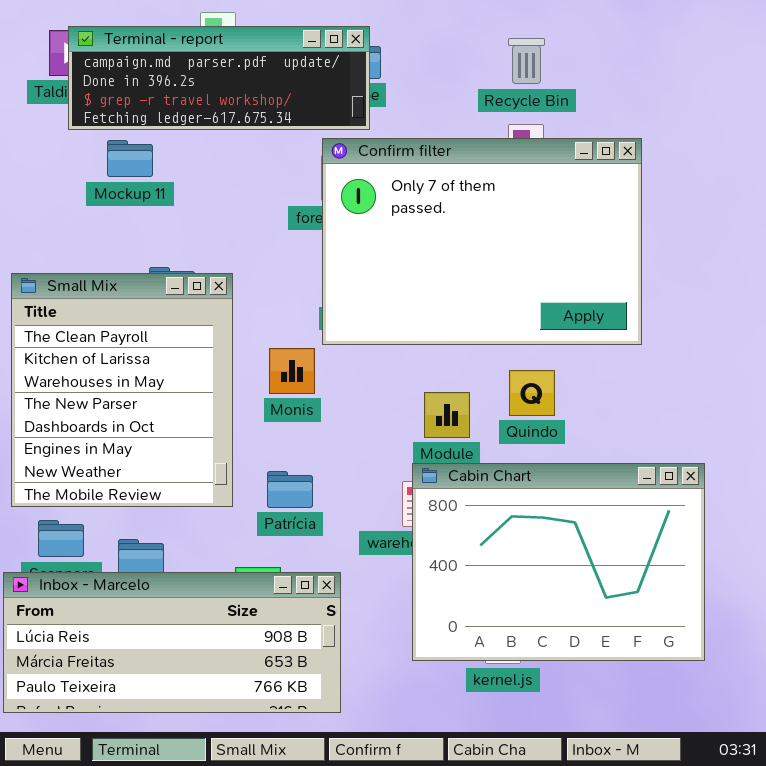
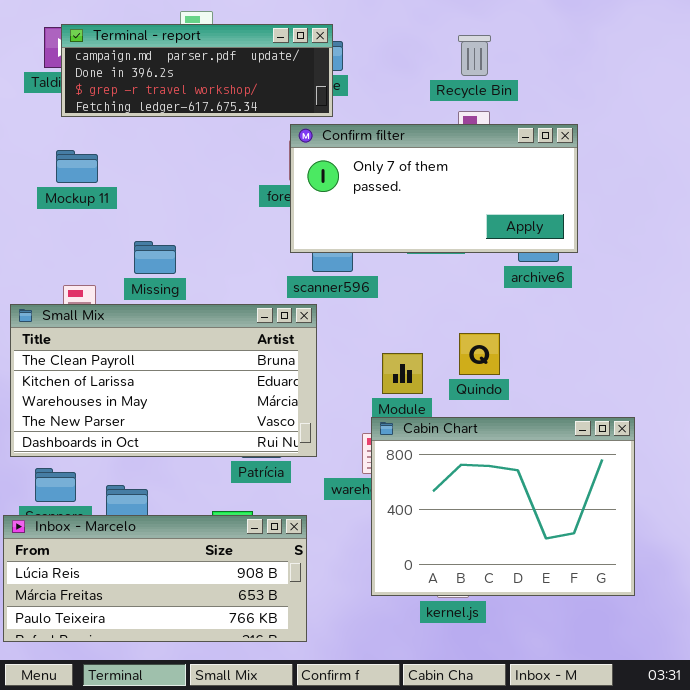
Confirm filter: [322,138,642,345] -> [290,124,578,253], resized
Mockup 11: [107,140,153,177] -> [56,150,98,183], moved
Small Mix: [11,273,233,507] -> [10,304,317,457], resized

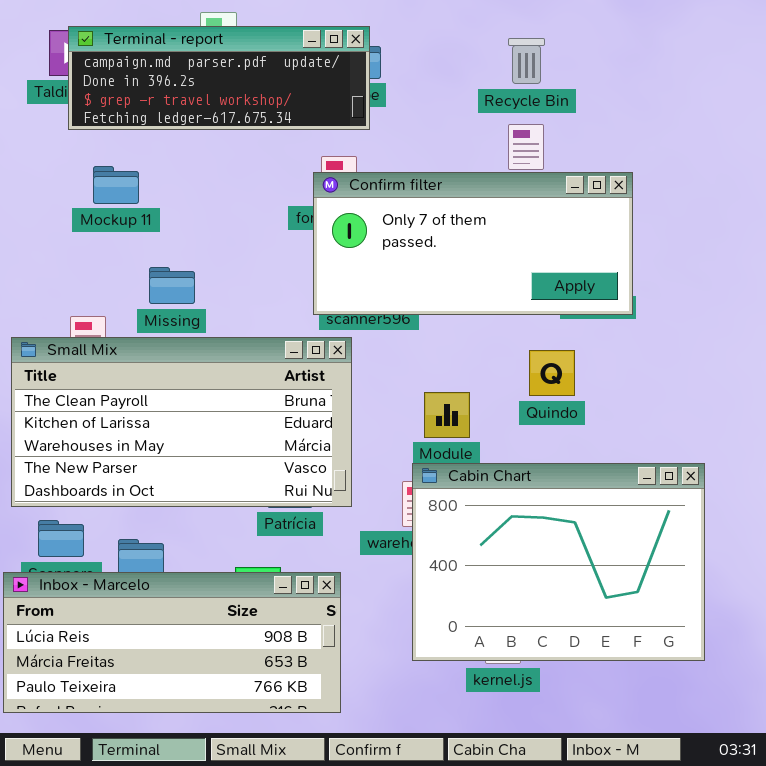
Confirm filter: [290,124,578,253] -> [313,172,633,315], moved
Mockup 11: [56,150,98,183] -> [93,166,139,204], moved
Quindo: [459,333,500,375] -> [529,350,575,396], moved

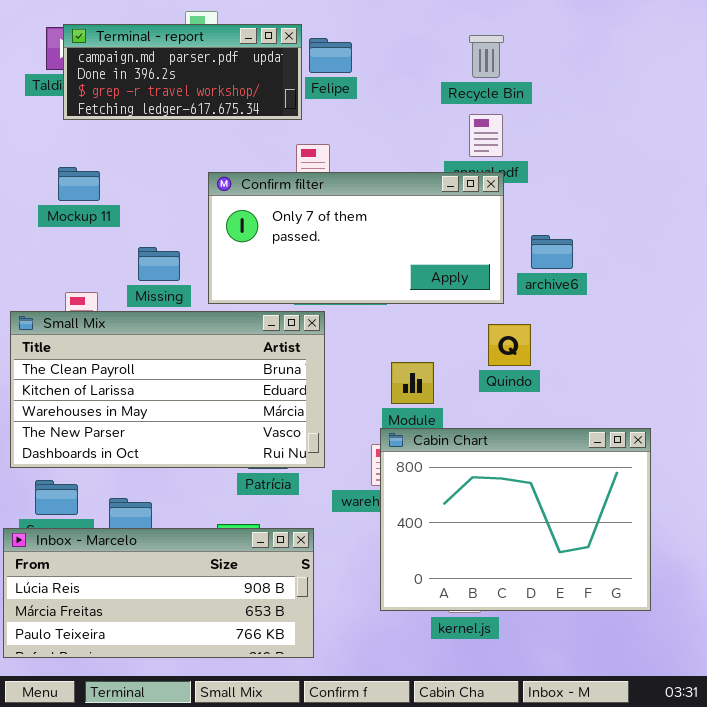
Terminal - report: [68,26,370,130] -> [63,24,302,120], resized
Mockup 11: [93,166,139,204] -> [58,167,100,201], moved
Confirm filter: [313,172,633,315] -> [208,172,504,304], moved

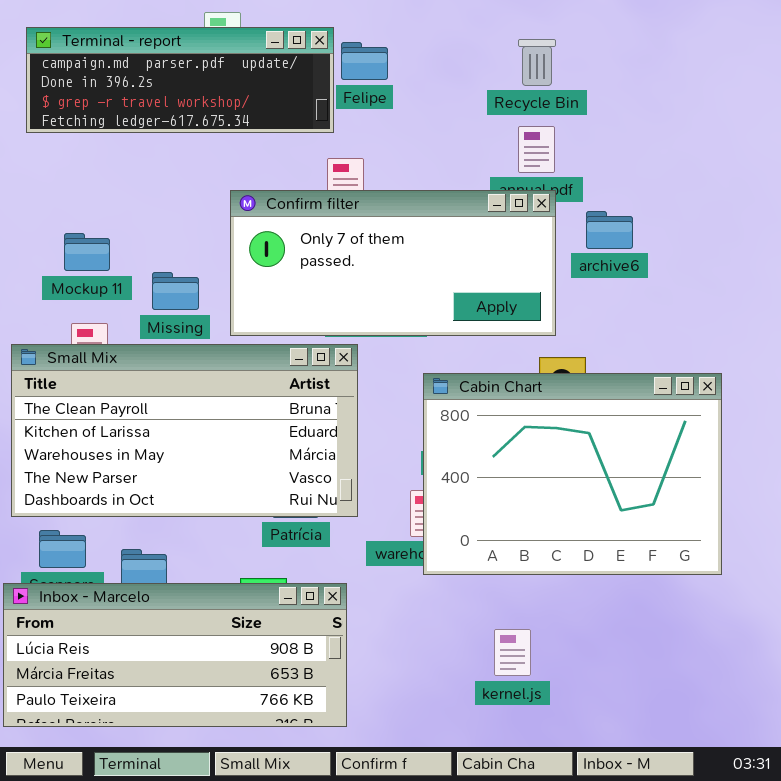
Terminal - report: [63,24,302,120] -> [26,27,334,133], resized
Mockup 11: [58,167,100,201] -> [64,233,110,271], moved
archive6: [531,235,573,269] -> [586,211,633,249], moved
Cabin Chart: [380,428,651,611] -> [423,373,722,575], moved

